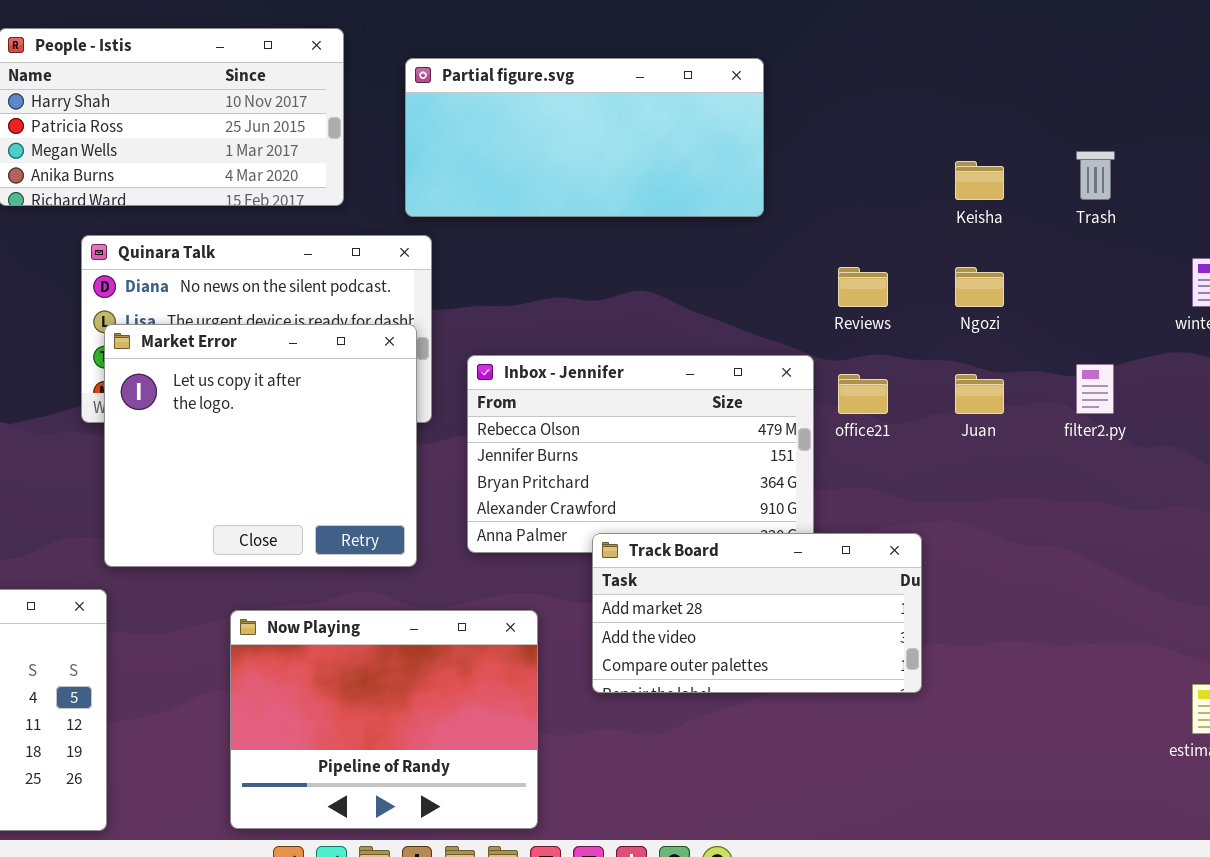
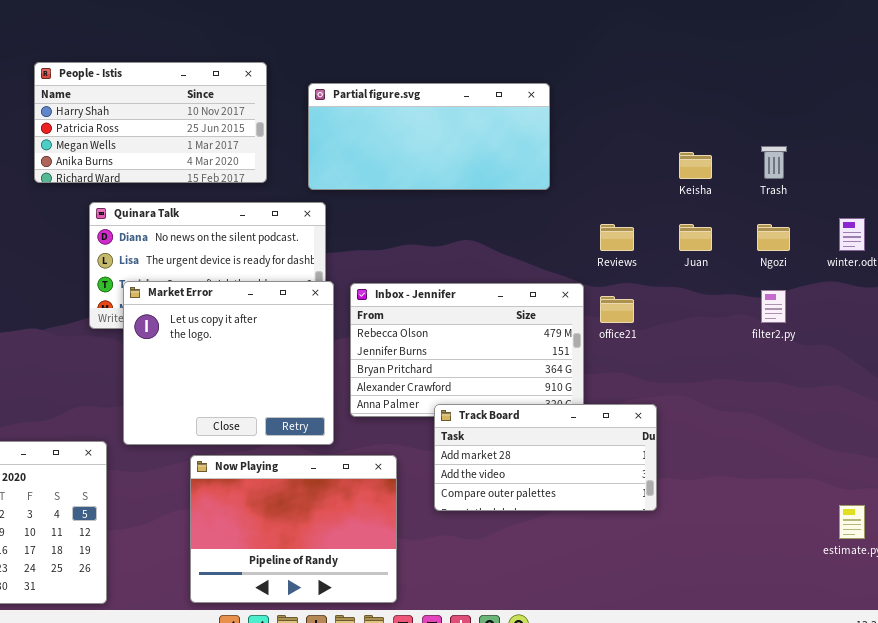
Ngozi: [955,267,1004,307] -> [757,224,790,251], moved
Market Error: [104,324,417,567] -> [123,281,334,445], moved
Juan: [955,374,1004,414] -> [679,224,712,251], moved

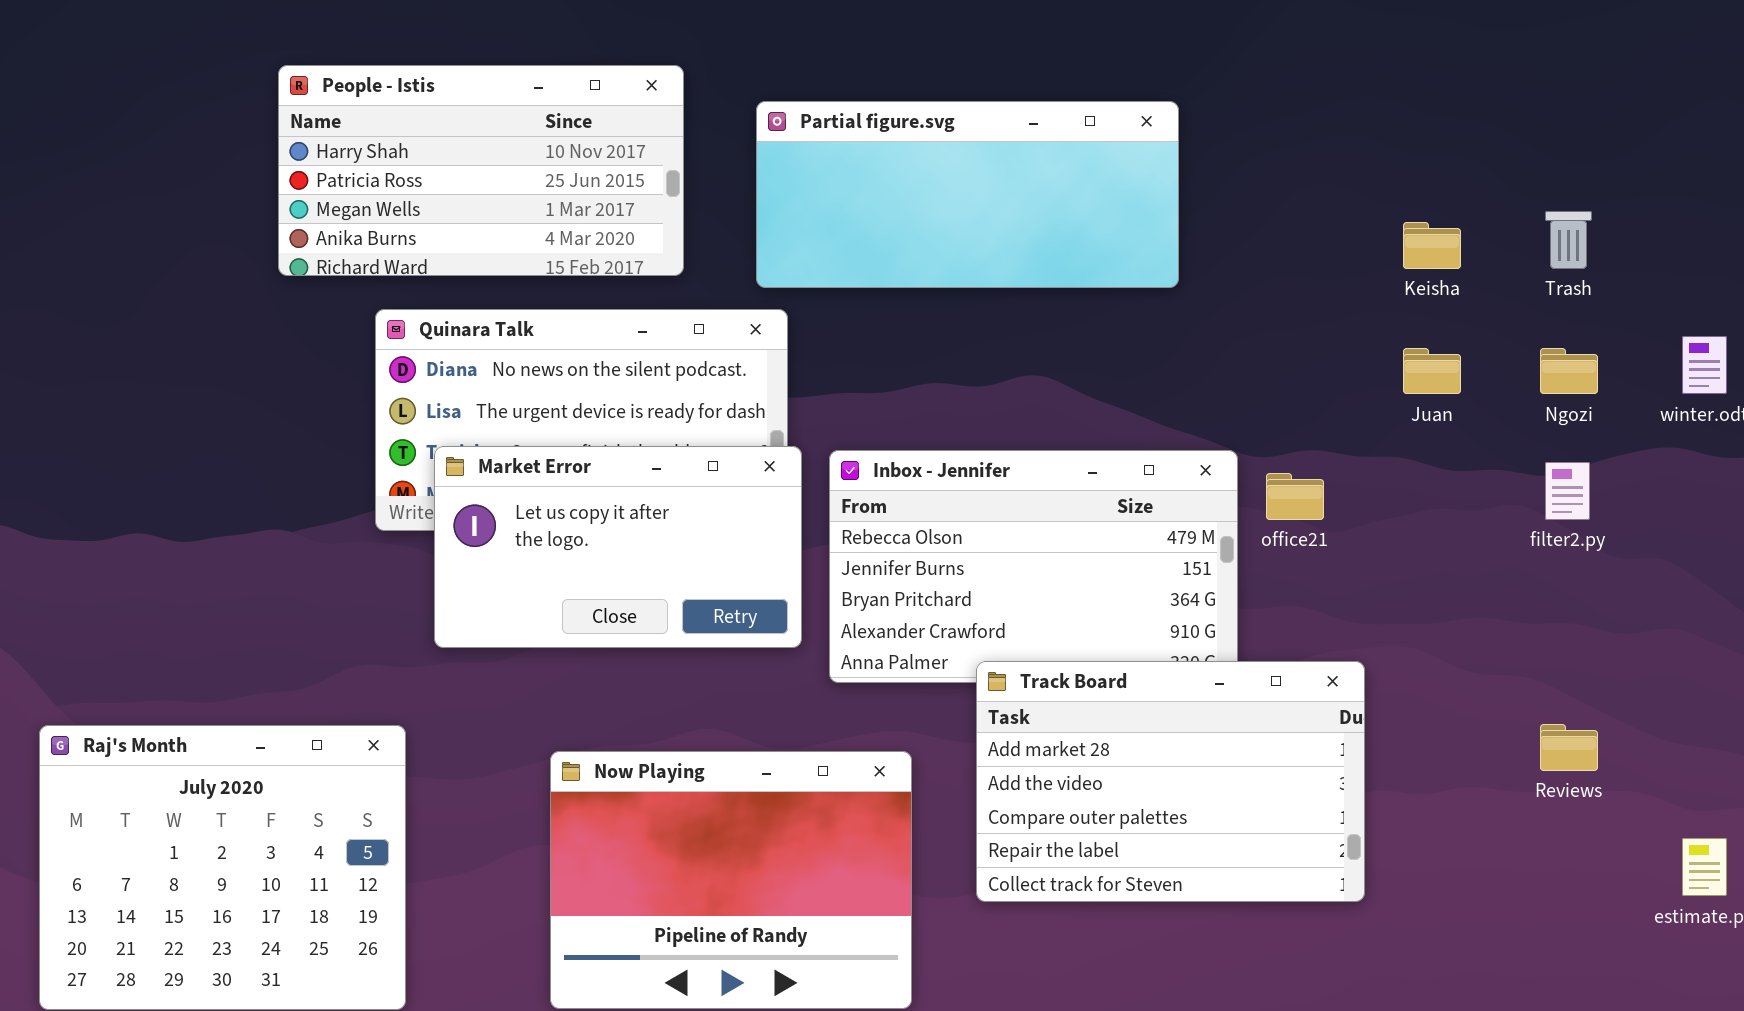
Reviews: [600,224,634,251] -> [1540,724,1598,771], moved
Market Error: [123,281,334,445] -> [434,446,802,648], resized
Track Board: [434,404,657,511] -> [976,661,1365,902], resized

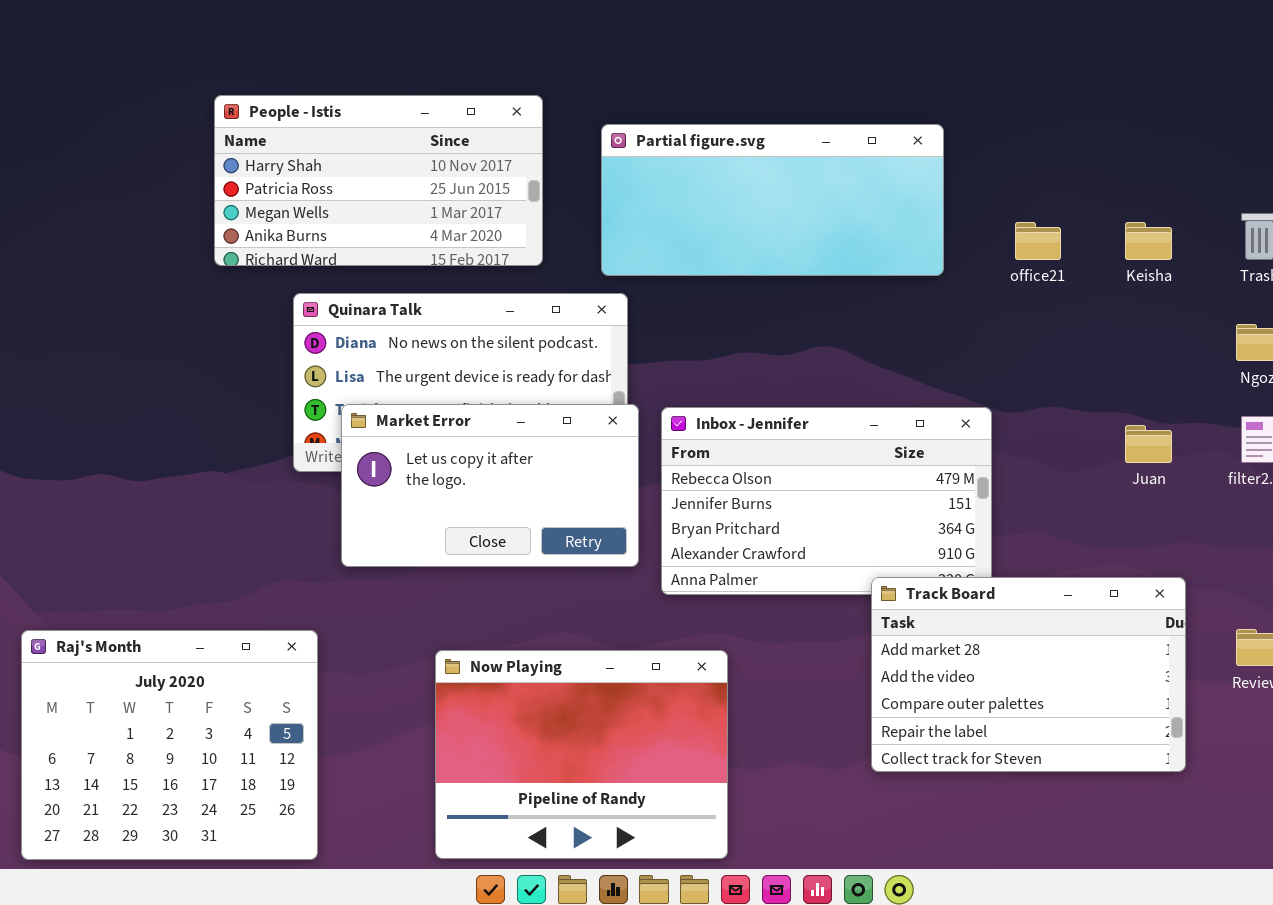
Juan: [1403,348,1461,394] -> [1125,425,1172,463], moved
office21: [1266,473,1324,520] -> [1015,222,1061,260], moved
Track Board: [976,661,1365,902] -> [871,577,1186,772], moved

